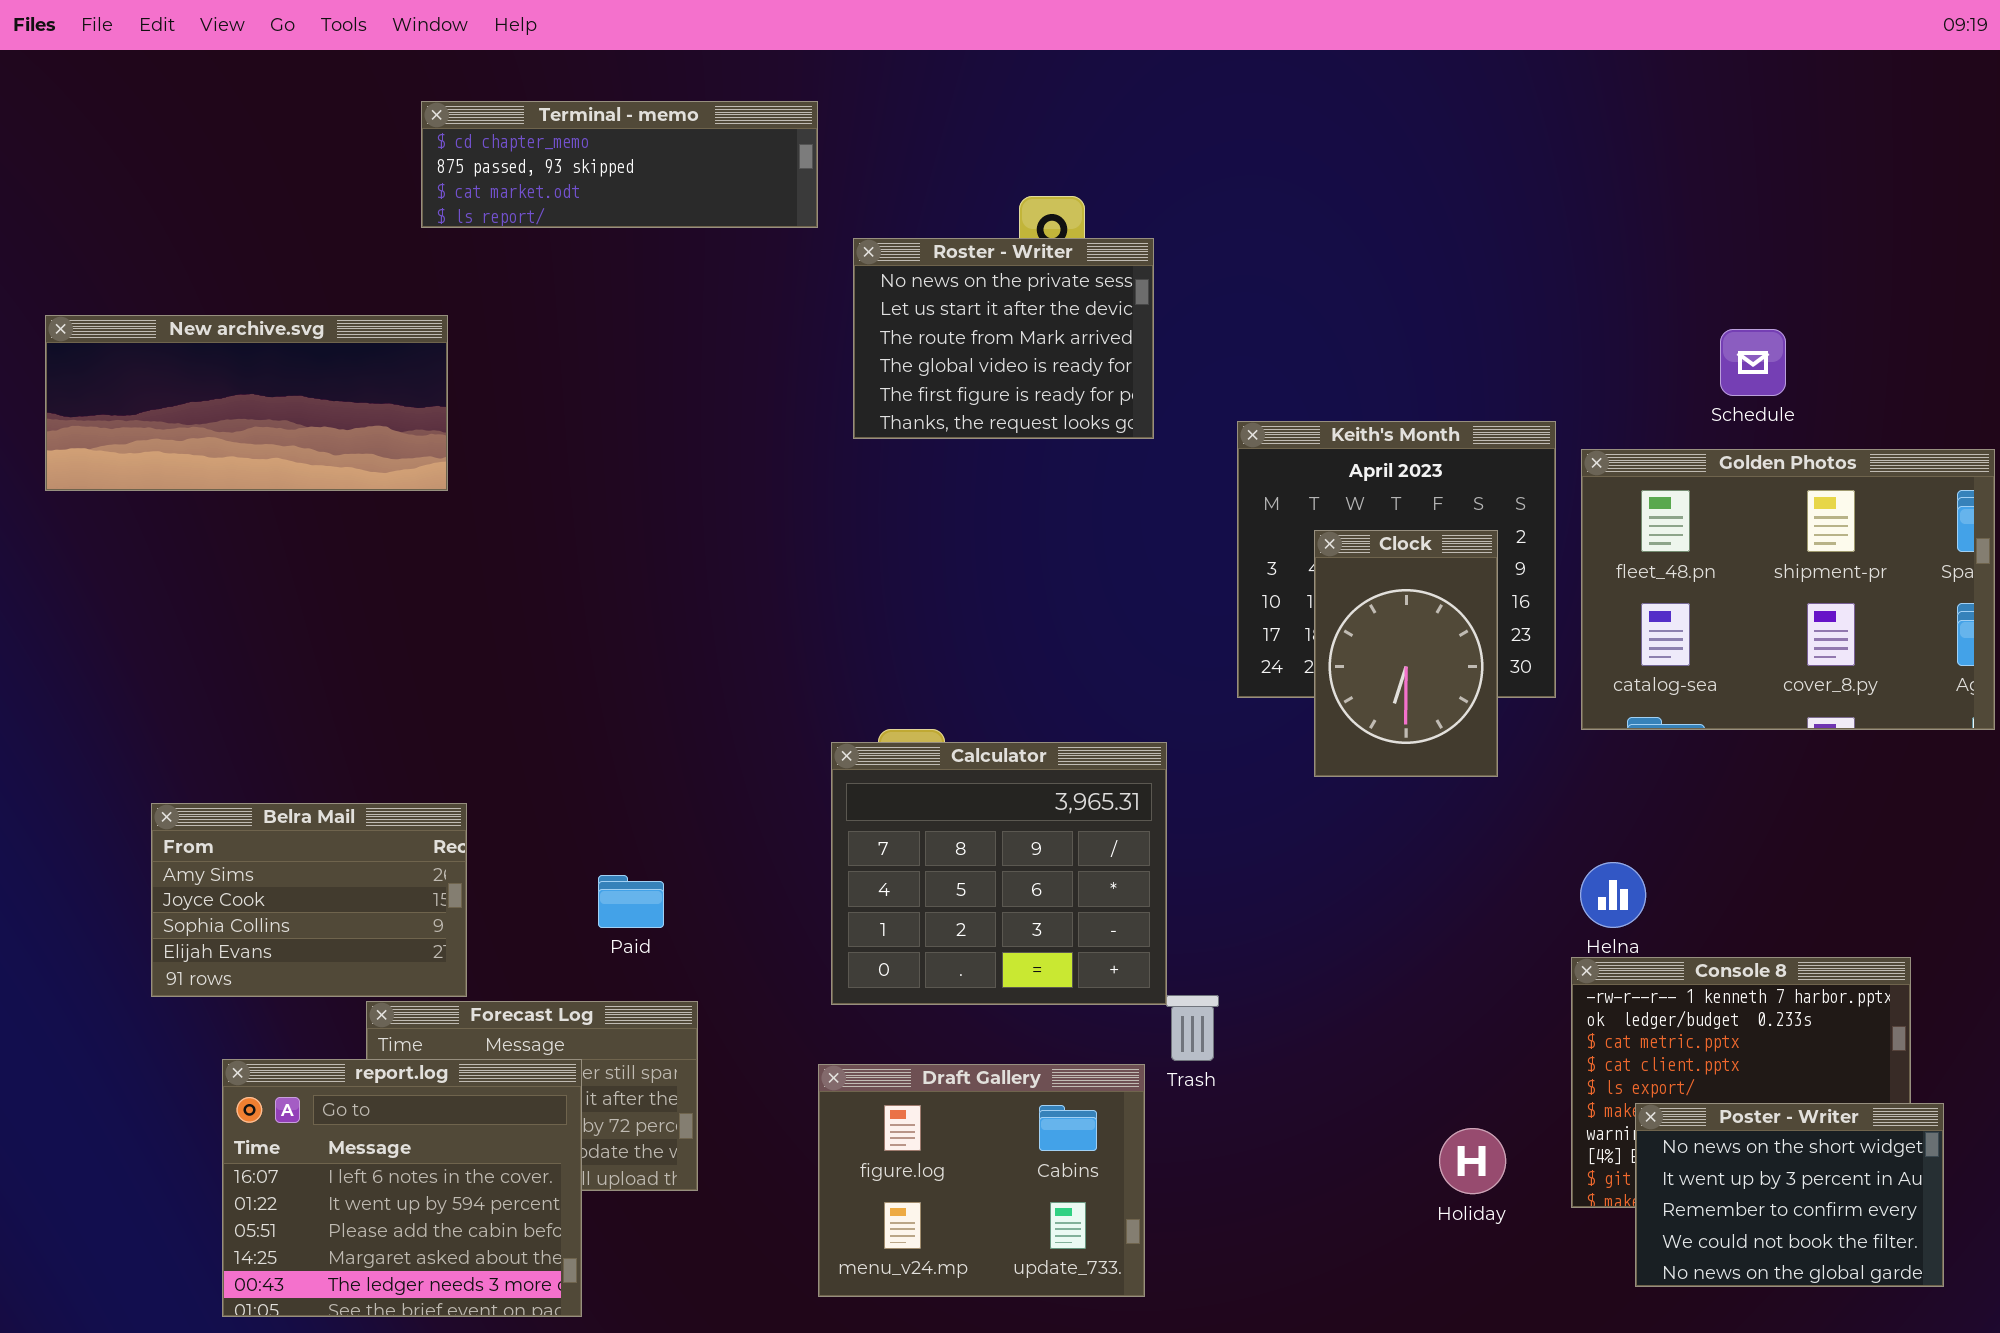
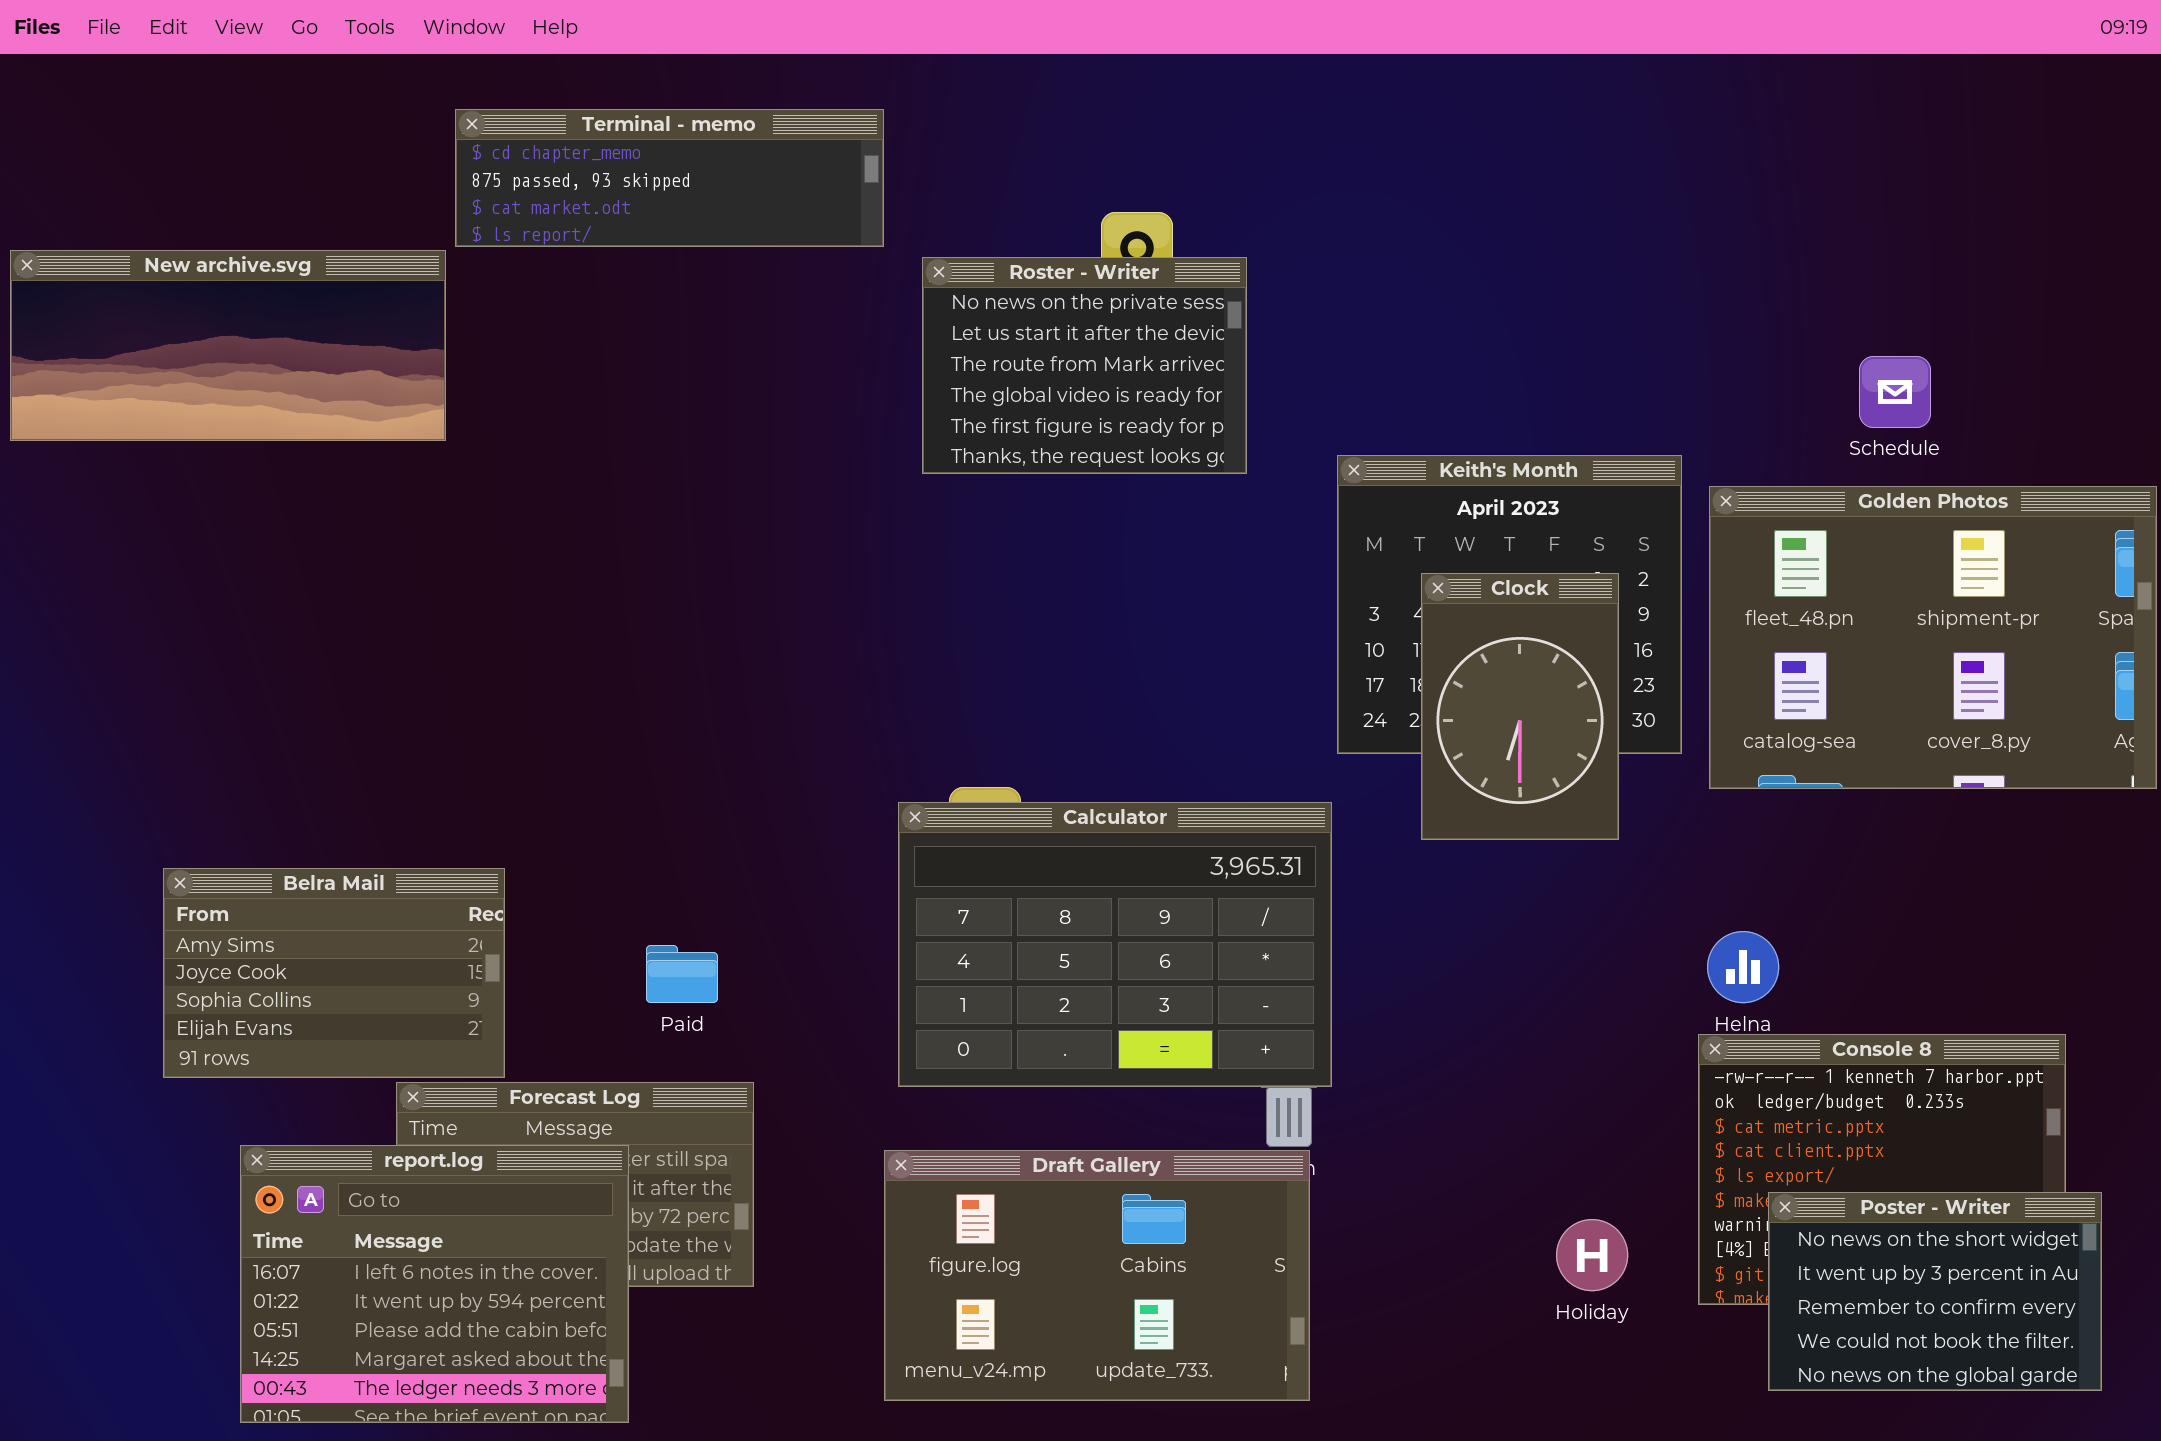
New archive.svg: [45,315,448,491] -> [10,250,446,441], moved
Calculator: [831,742,1167,1005] -> [898,802,1332,1087], resized
Draft Gallery: [818,1064,1145,1297] -> [884,1150,1310,1401], resized

